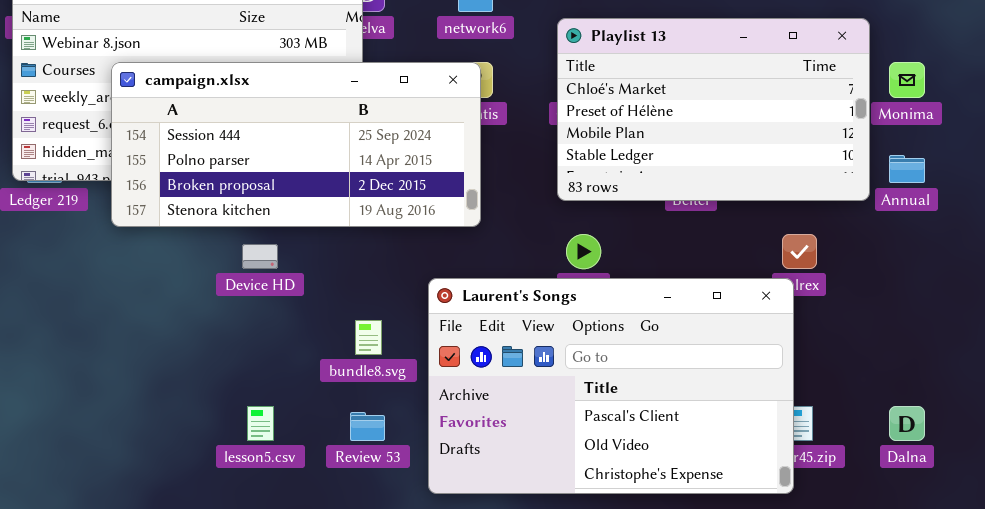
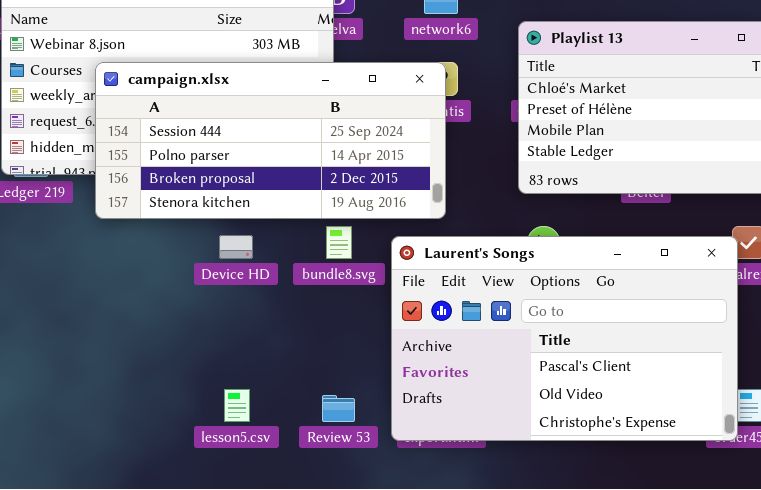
Laurent's Songs: [428,278,794,494] -> [391,236,738,441], moved
bundle8.svg: [355,320,382,355] -> [326,226,352,259], moved

